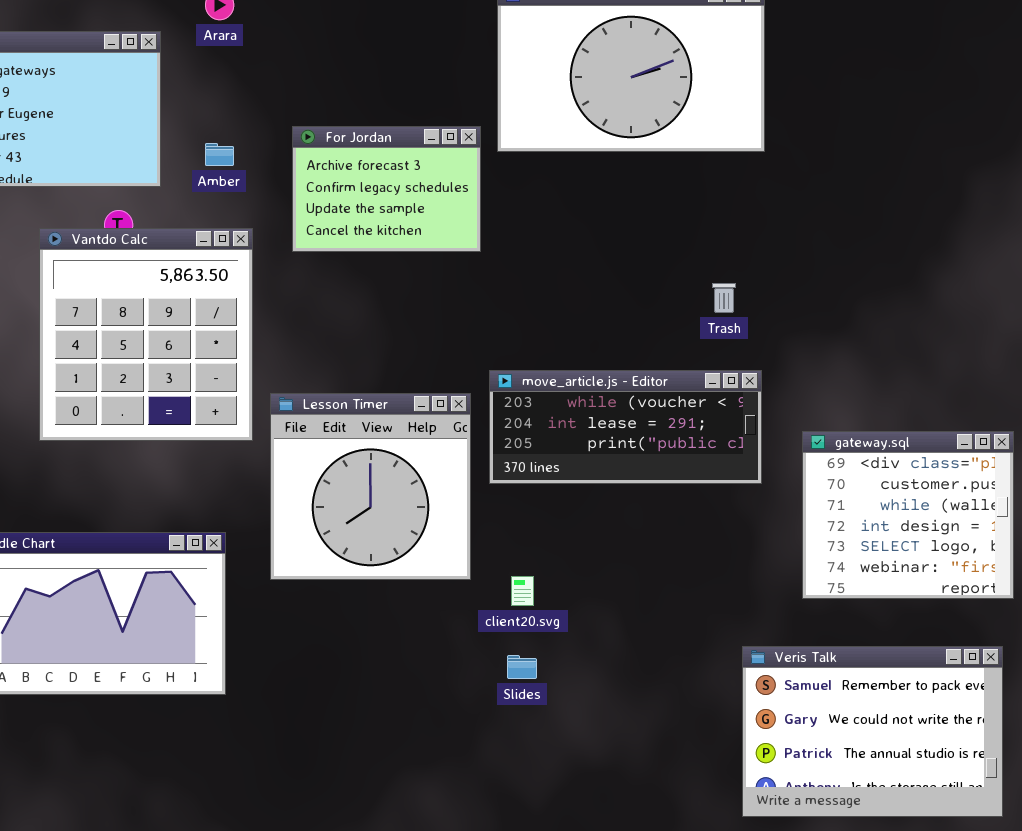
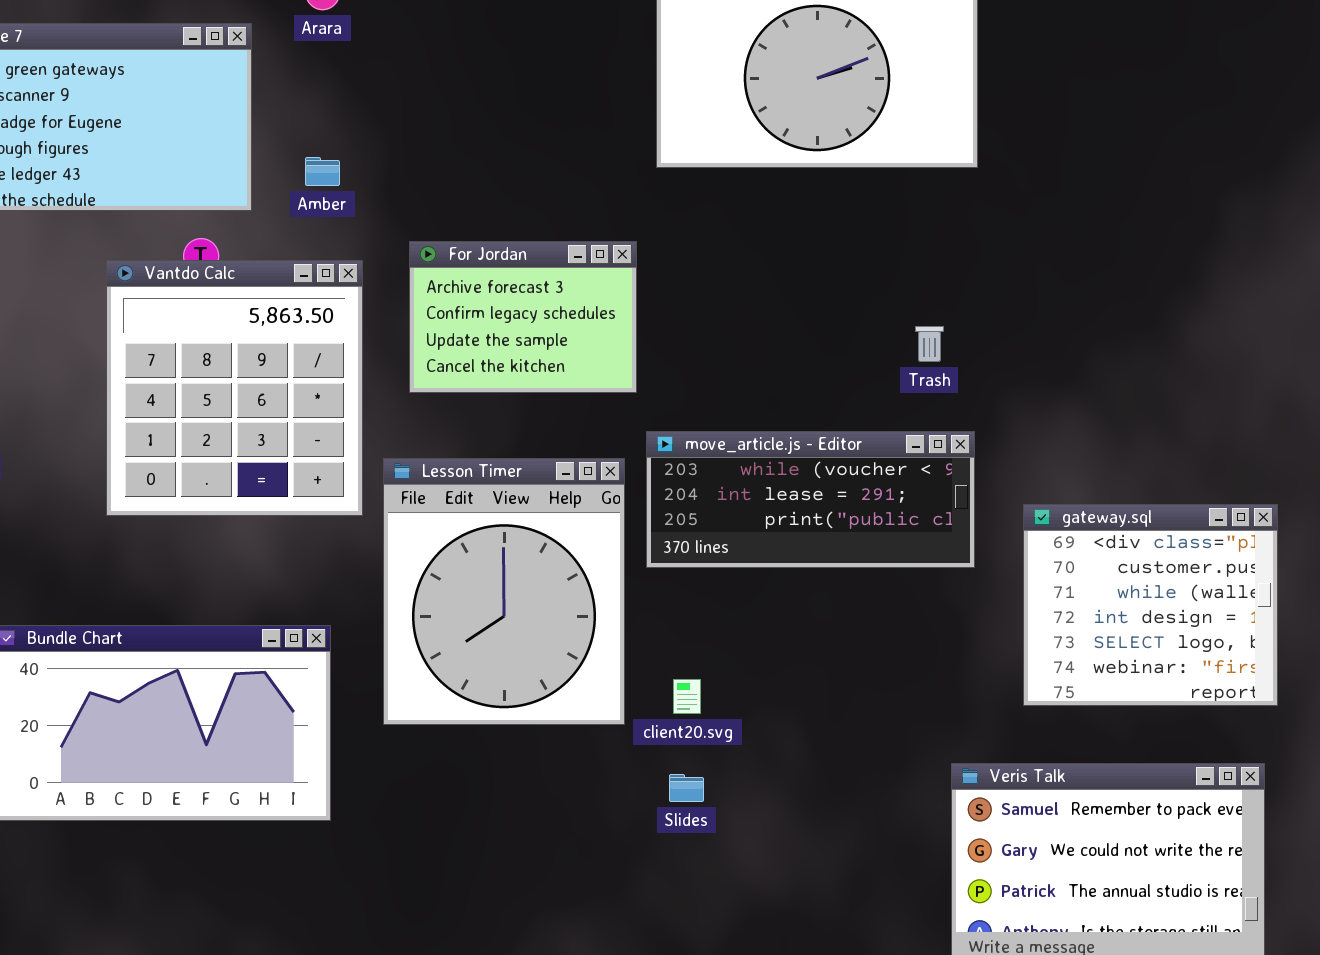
For Jordan: [292,126,481,252] -> [409,241,637,393], moved
Lesson Timer: [270,393,471,580] -> [383,458,625,725], resized

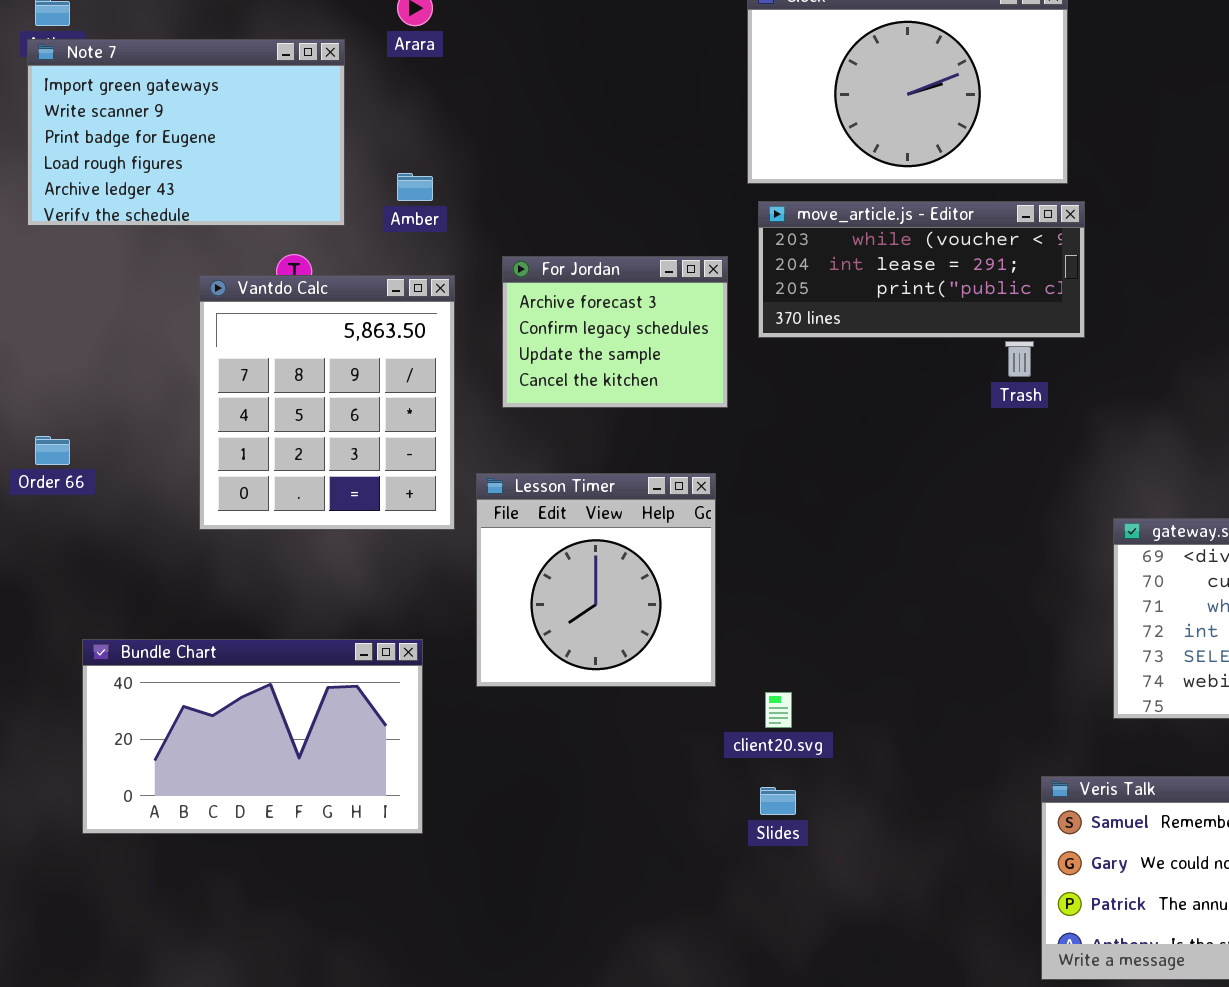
move_article.js - Editor: [646,431,975,568] -> [758,201,1085,338], moved
Lesson Timer: [383,458,625,725] -> [476,473,716,687], resized

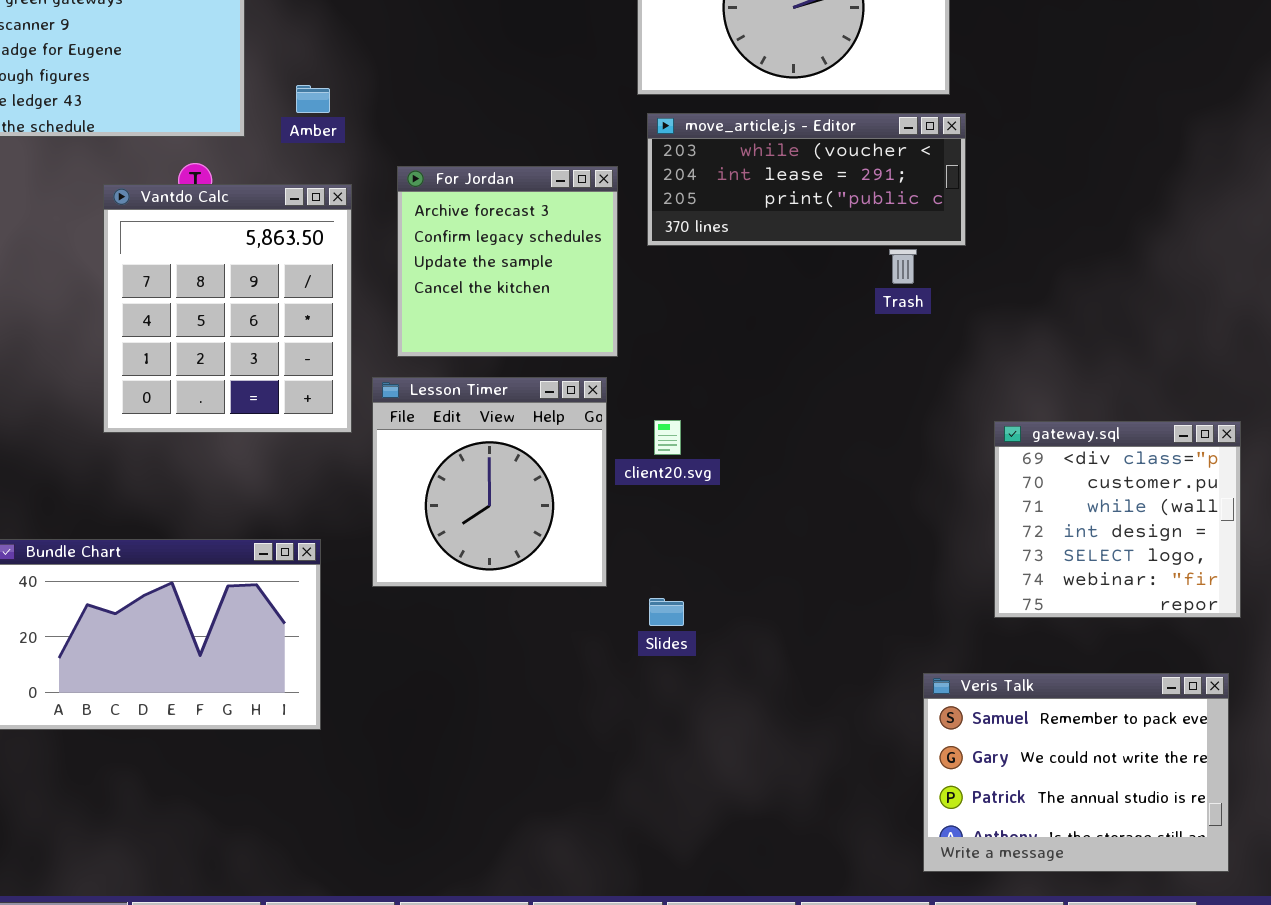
For Jordan: [502,256,728,408] -> [397,166,618,357], resized
client20.svg: [765,692,792,728] -> [654,420,681,455], moved
Slides: [760,787,796,815] -> [649,598,684,626], moved

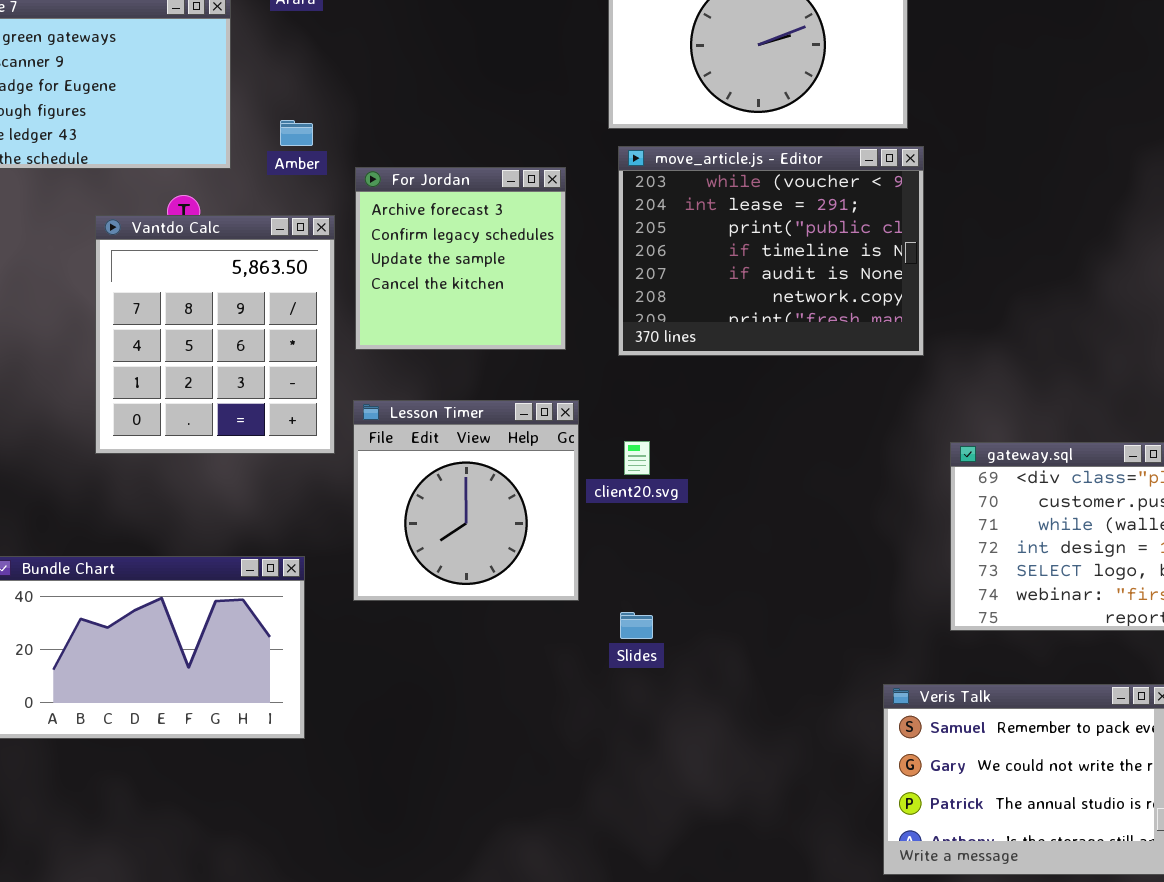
move_article.js - Editor: [647,113,966,246] -> [618,146,924,356], resized
For Jordan: [397,166,618,357] -> [355,167,566,350], moved

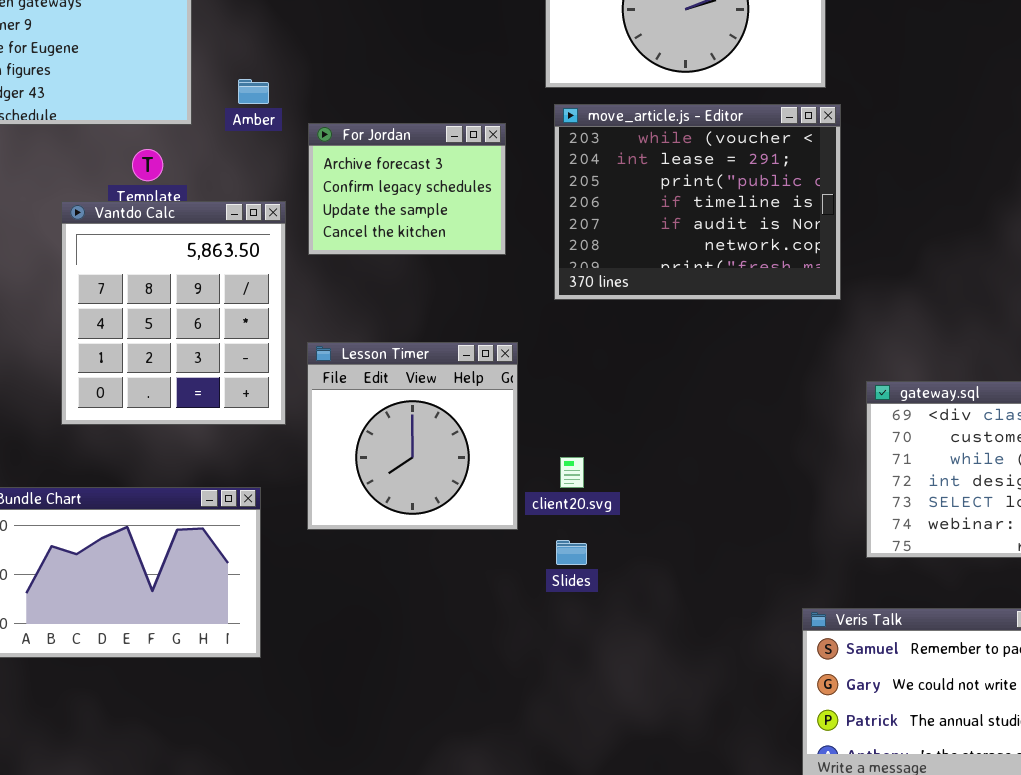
For Jordan: [355,167,566,350] -> [308,123,506,255], resized
Vantdo Calc: [95,215,335,454] -> [61,201,286,425], moved
client20.svg: [624,441,650,475] -> [560,457,584,488], moved

